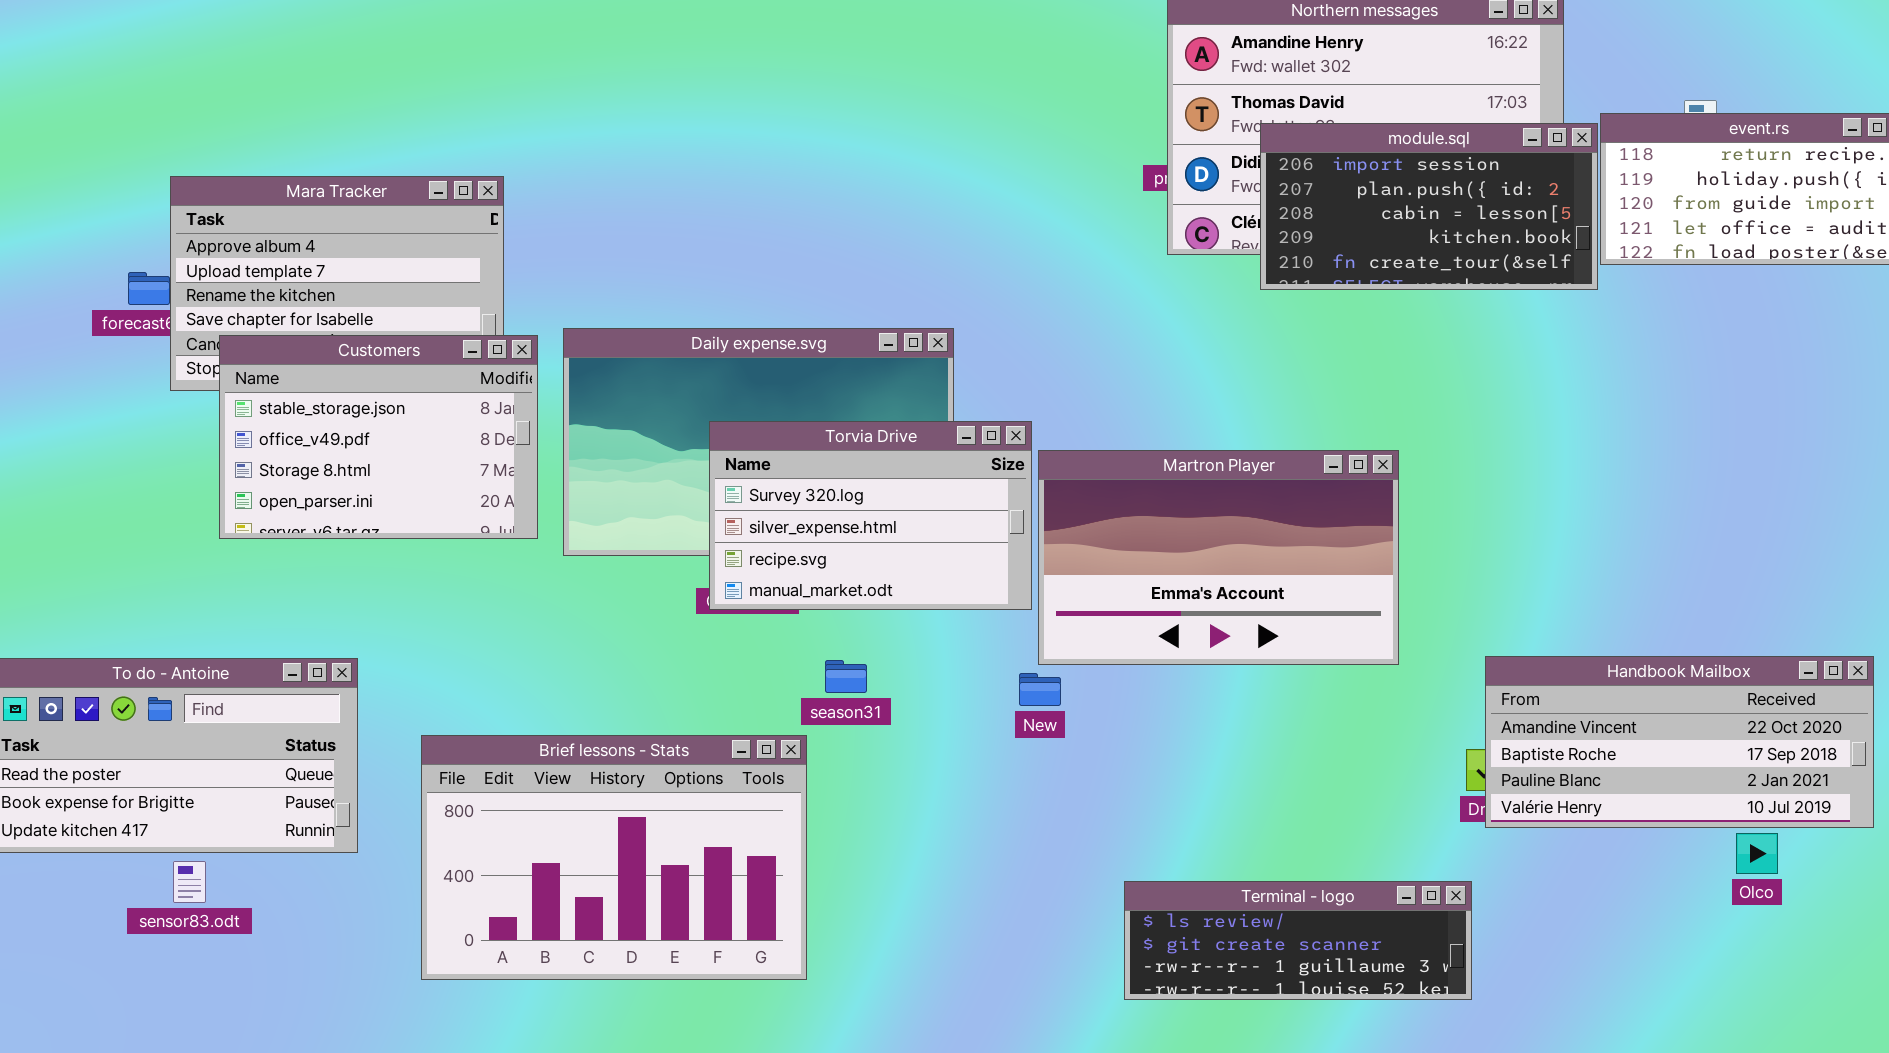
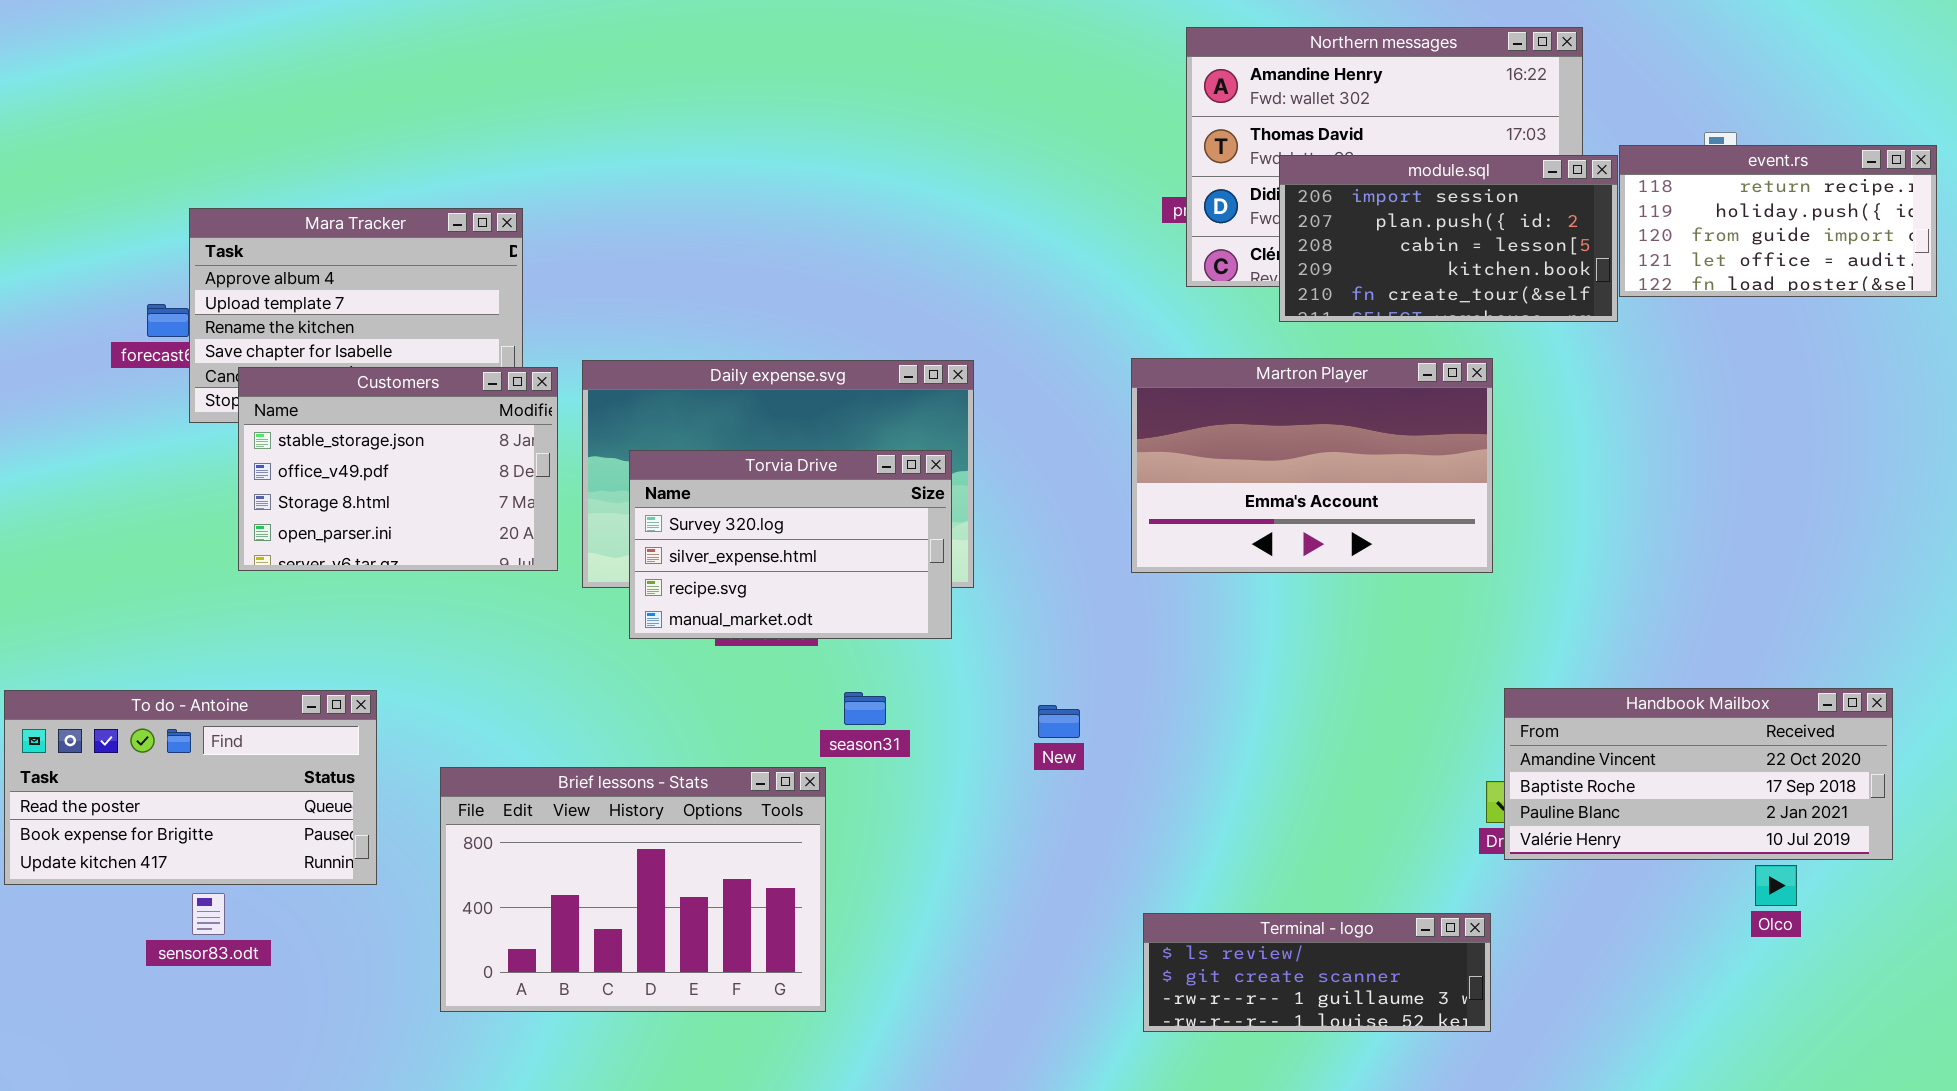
Torvia Drive: [709,421,1032,610] -> [629,450,952,639], moved
Martron Player: [1038,450,1399,665] -> [1131,358,1493,573], moved

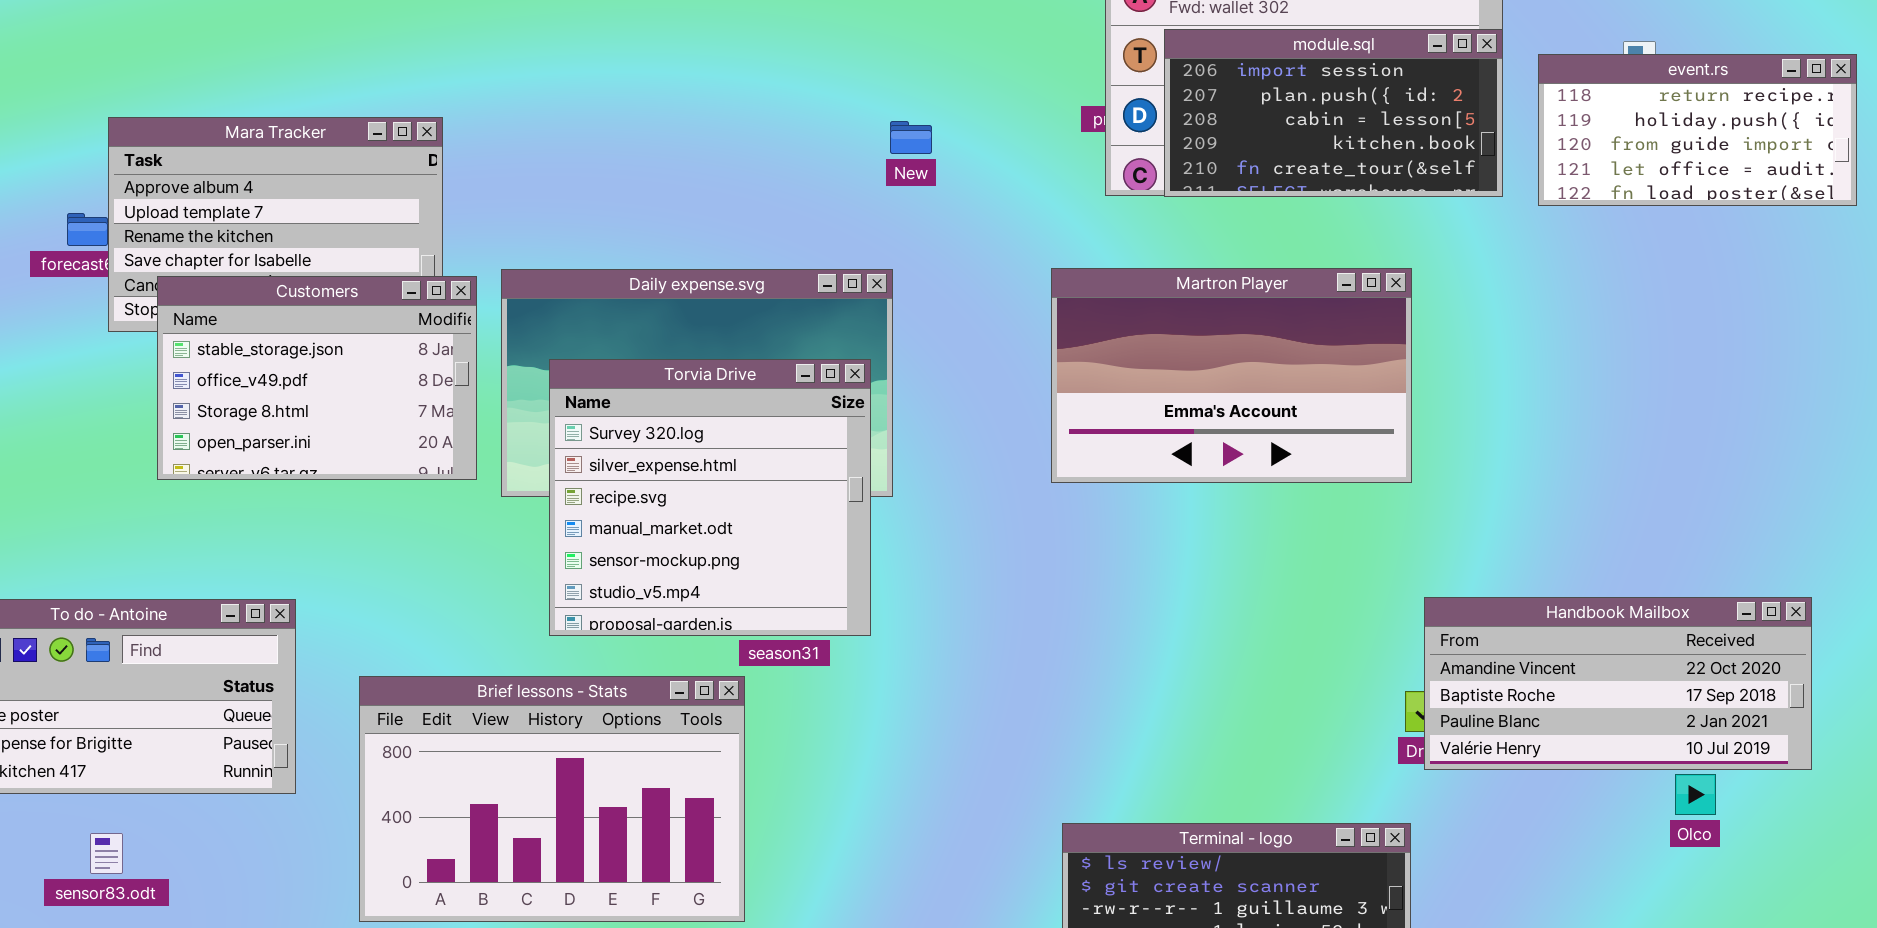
module.sql: [1279,155,1618,322] -> [1164,29,1503,197], moved
Torvia Drive: [629,450,952,639] -> [549,359,871,636], resized
New: [1038,705,1080,738] -> [890,121,932,154], moved
sensor83.odt: [192,893,225,935] -> [90,833,123,874], moved

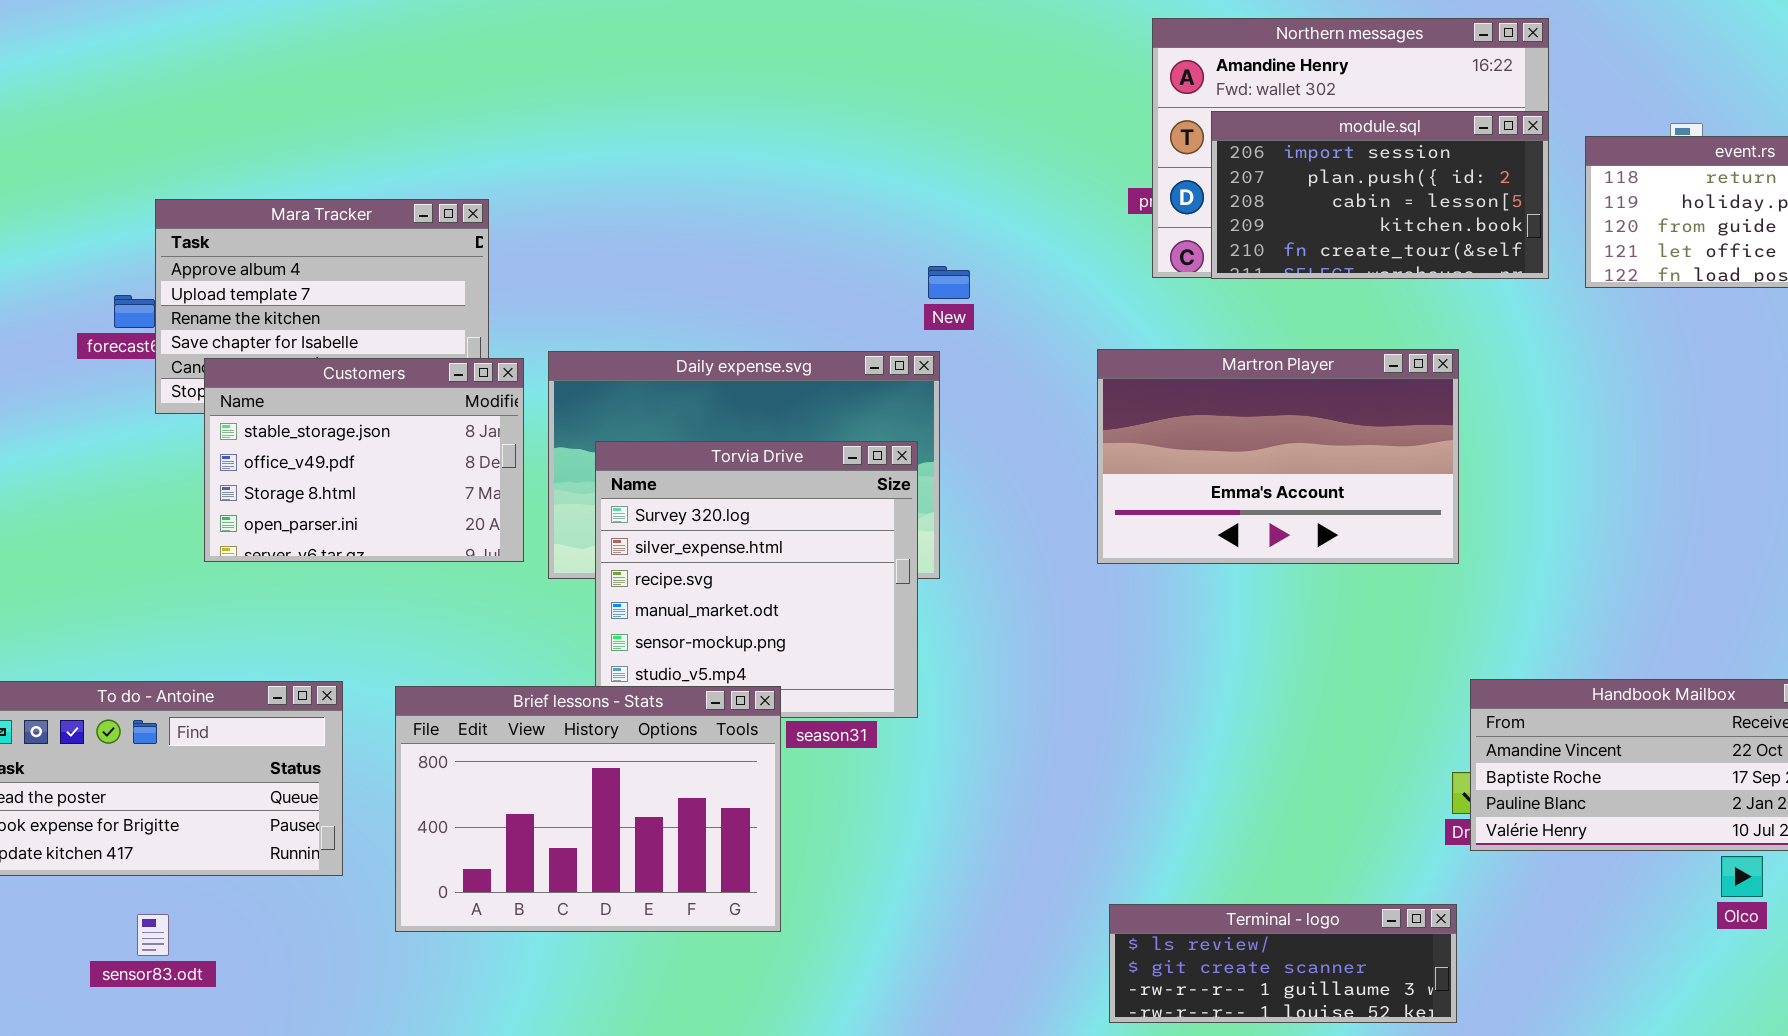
New: [890,121,932,154] -> [928,266,970,299], moved
Brief lessons - Stats: [359,676,745,922] -> [395,686,781,932], moved

